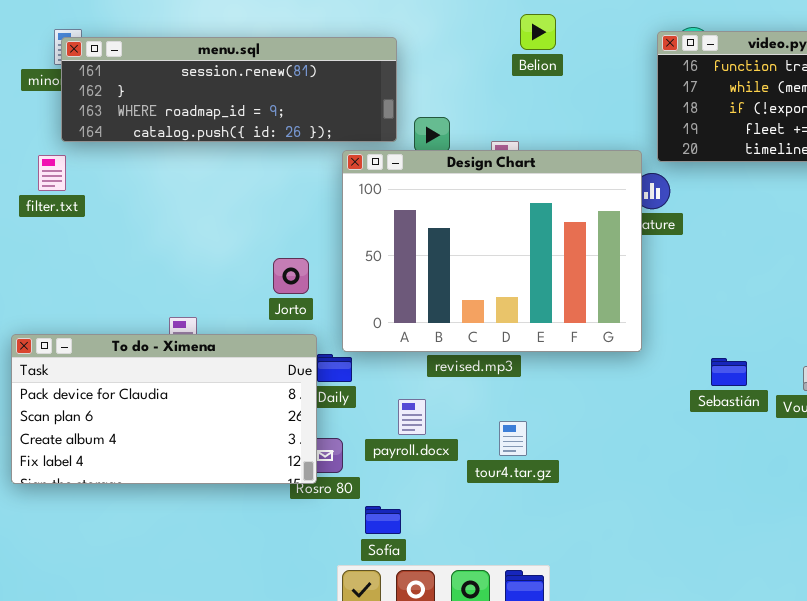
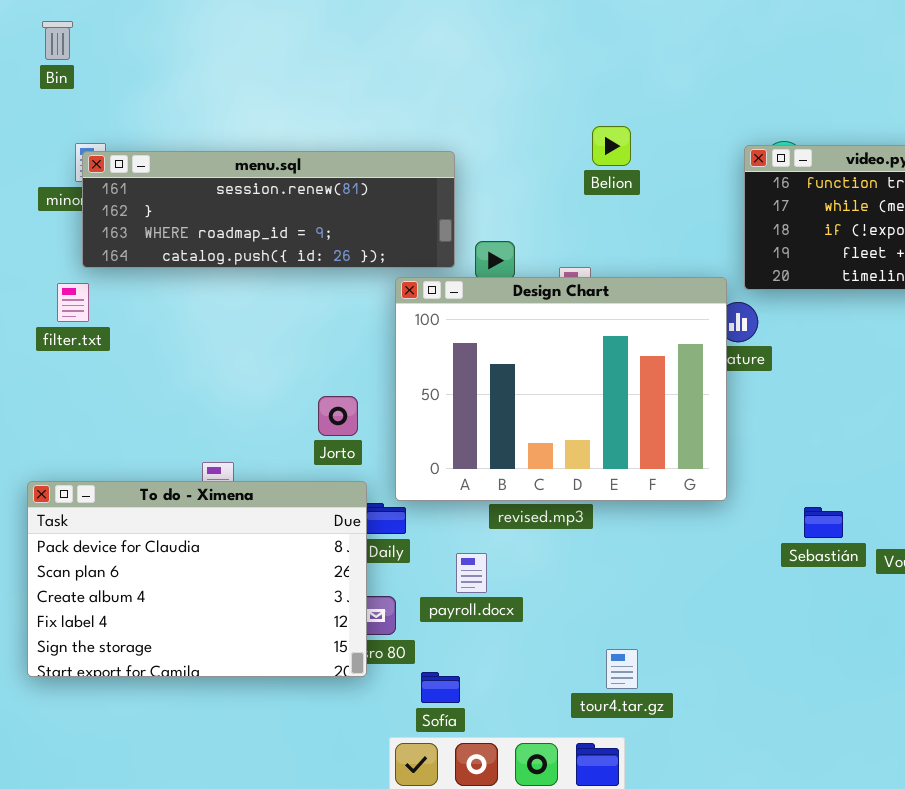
To do - Ximena: [11,334,317,484] -> [27,481,367,677], resized
tour4.tar.gz: [499,421,527,456] -> [606,649,638,689], moved

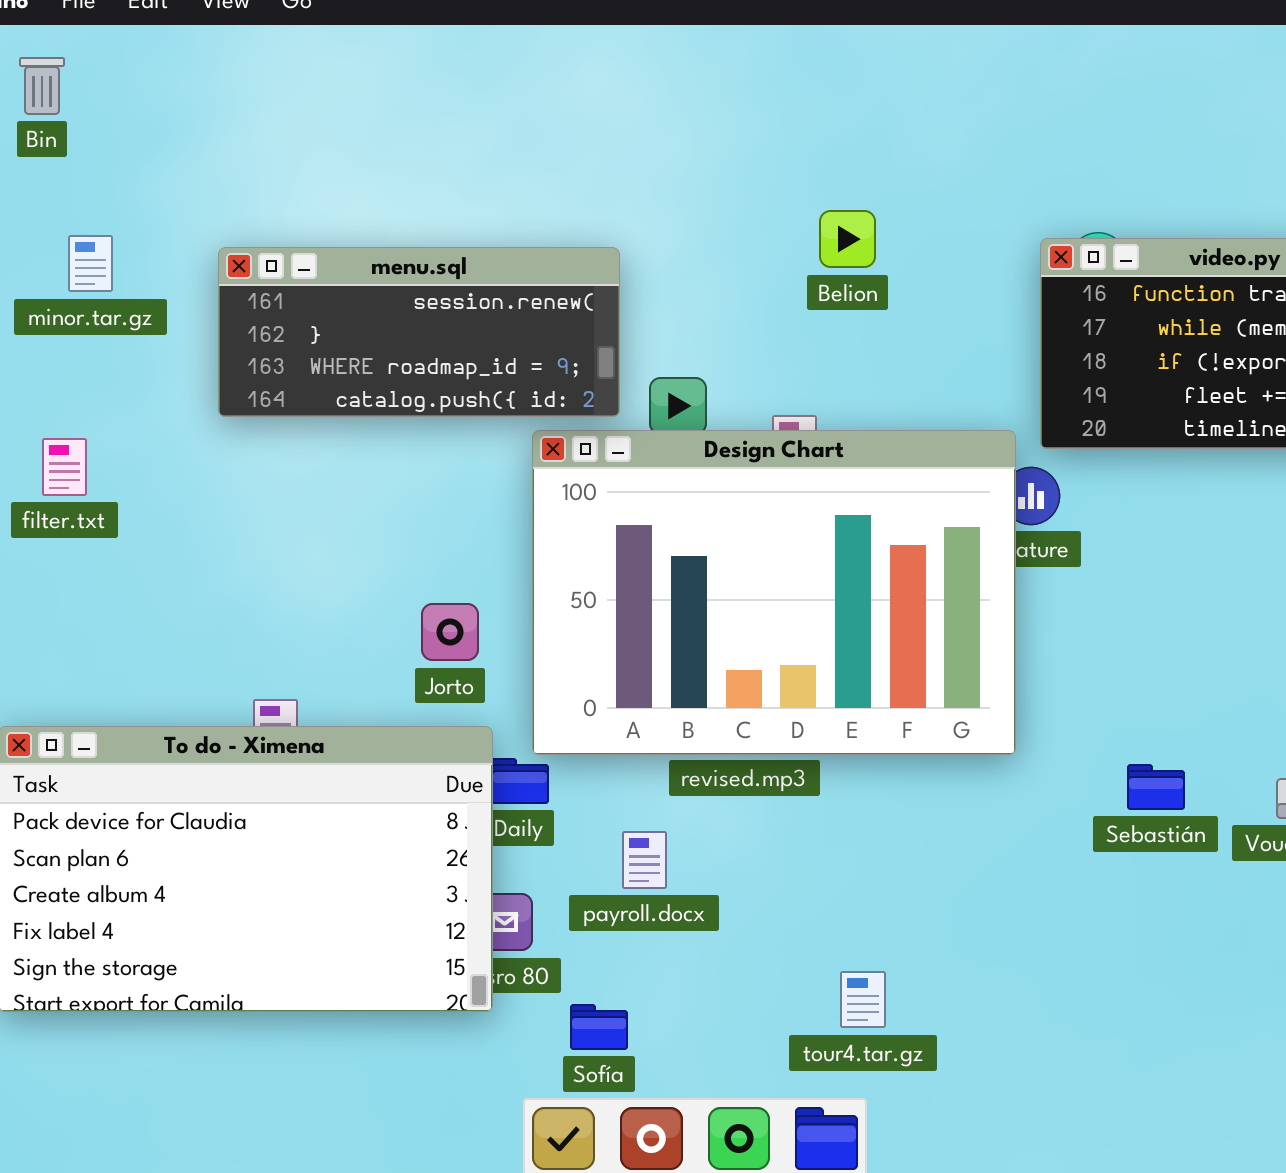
menu.sql: [82,151,455,268] -> [218,247,620,417], resized

